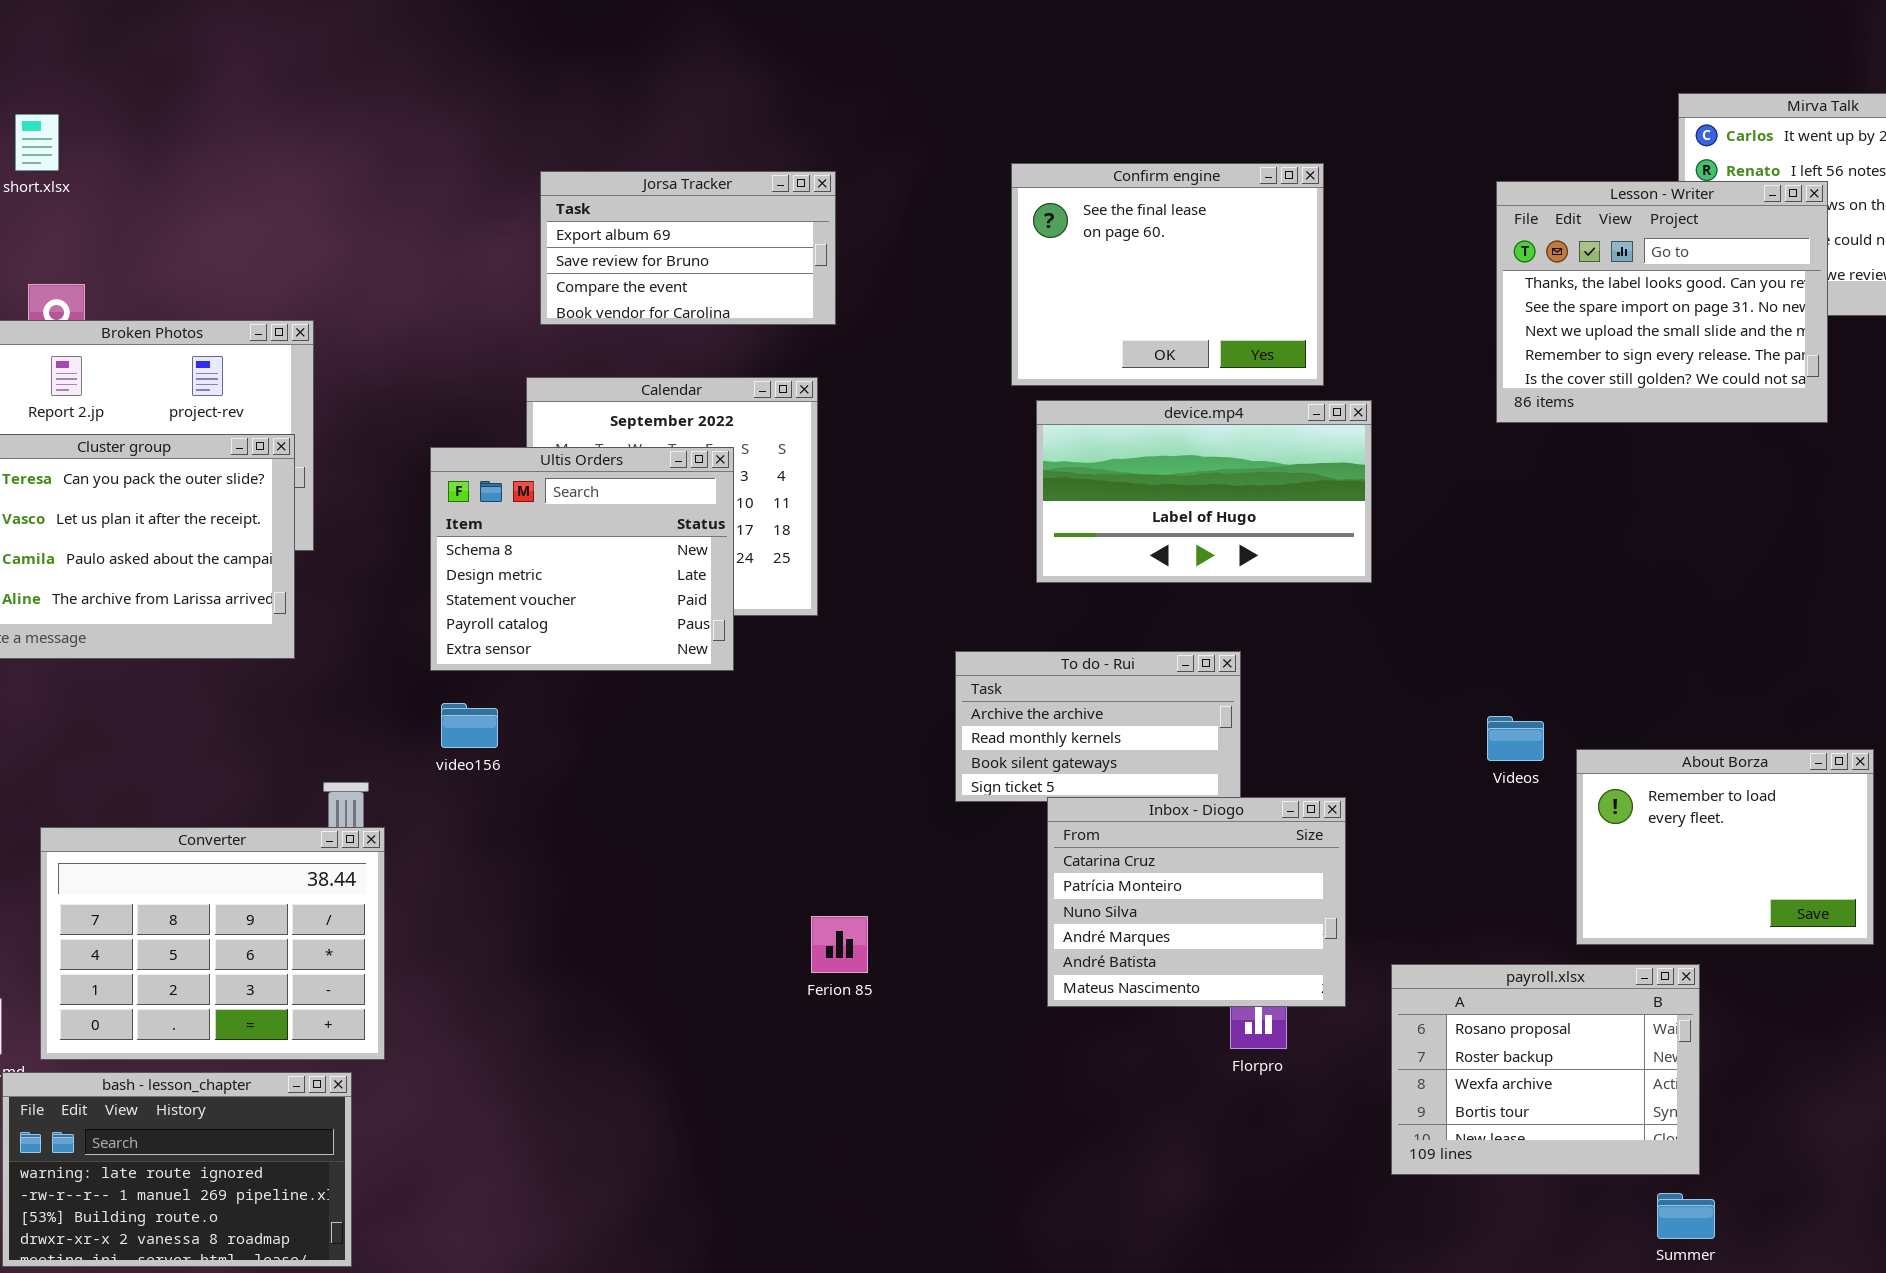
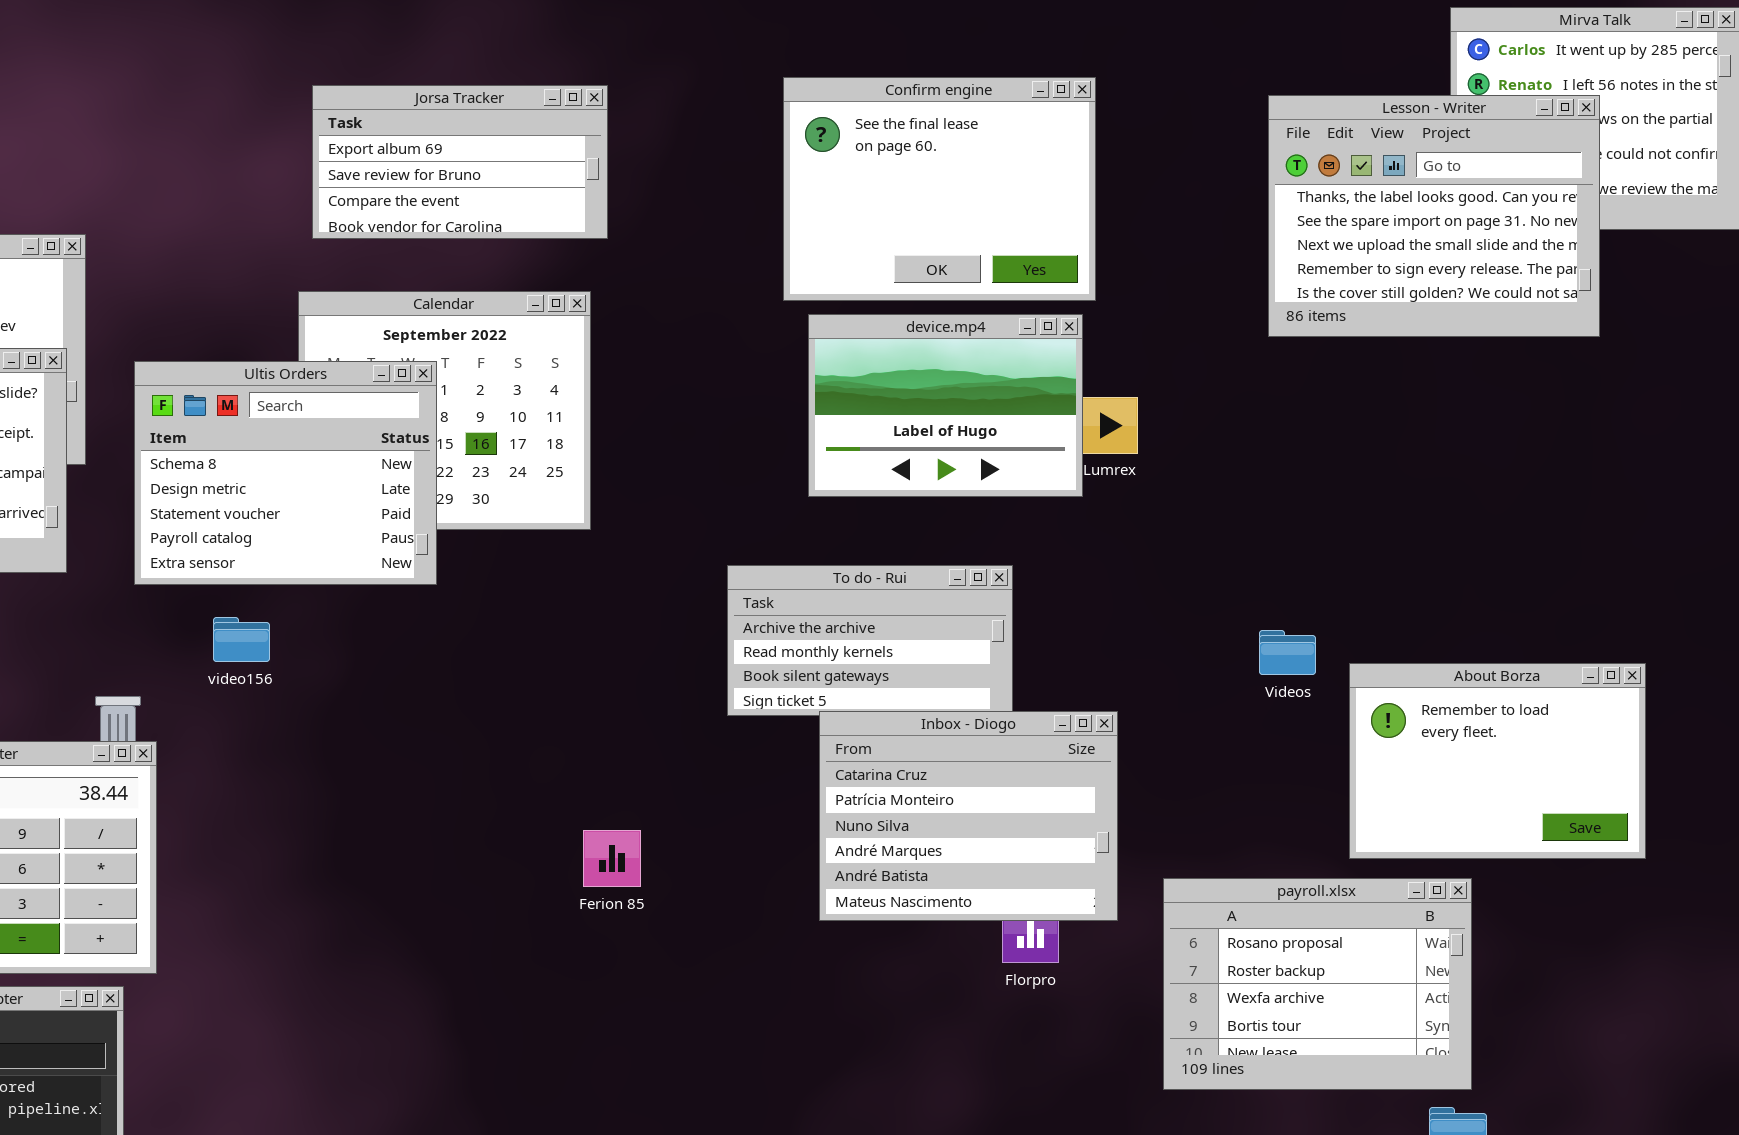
device.mp4: [1036,400,1372,583] -> [808,314,1083,497], resized
Ultis Orders: [430,447,734,671] -> [134,361,437,585], moved

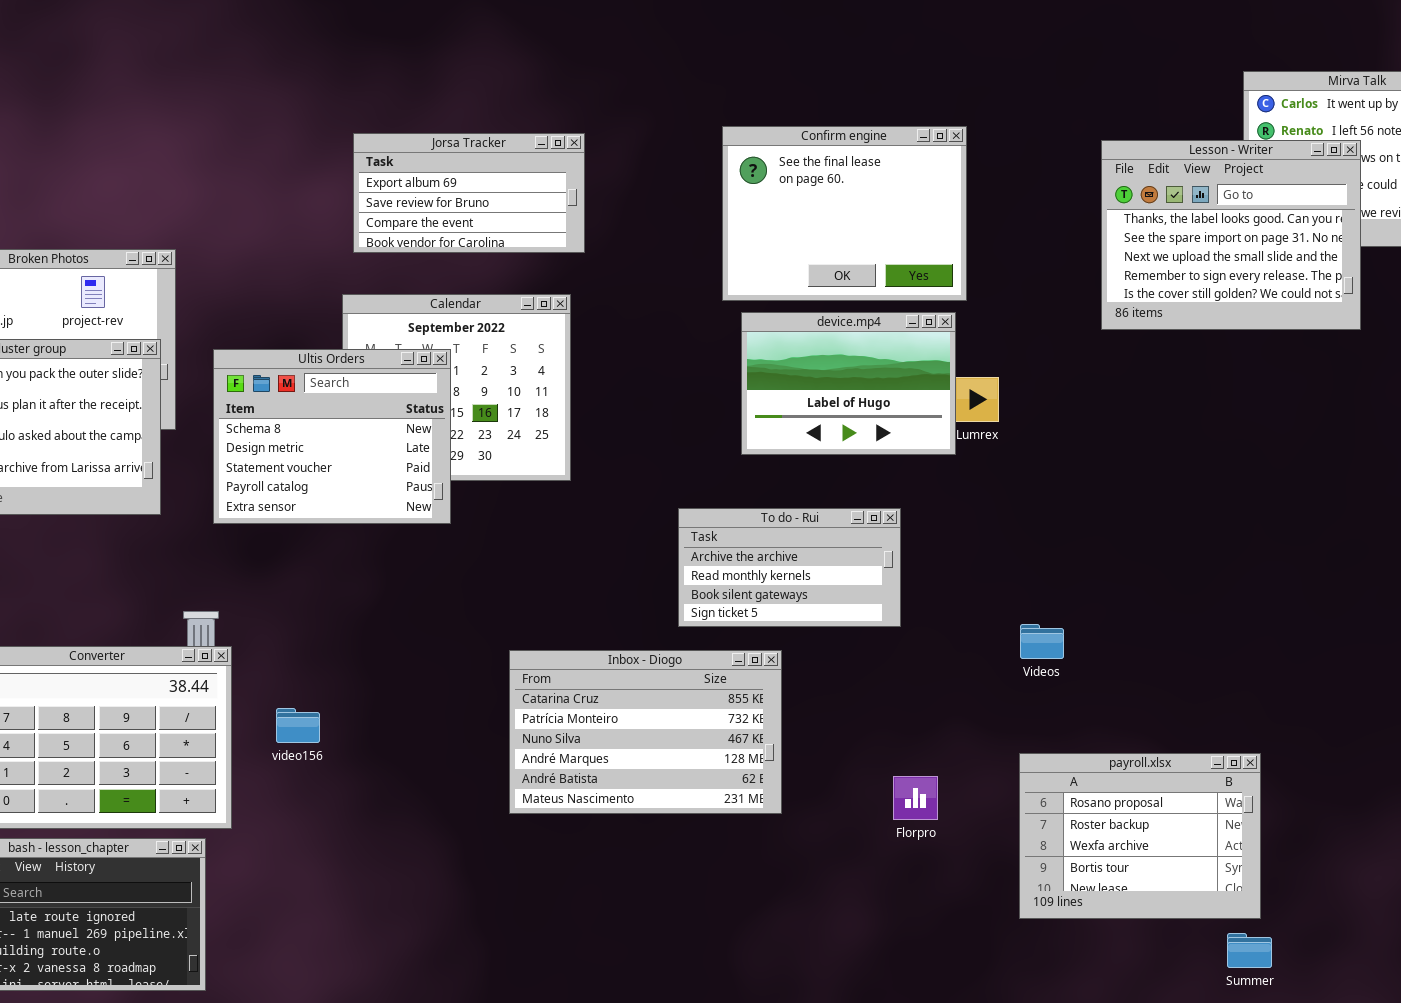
video156: [213,617,270,662] -> [276,708,320,743], moved
Videos: [1259,630,1316,675] -> [1020,624,1064,659], moved
About Borza: [1349,663,1646,859] -> none, closed
Inbox - Diogo: [819,711,1118,921] -> [509,650,782,814], moved, resized

